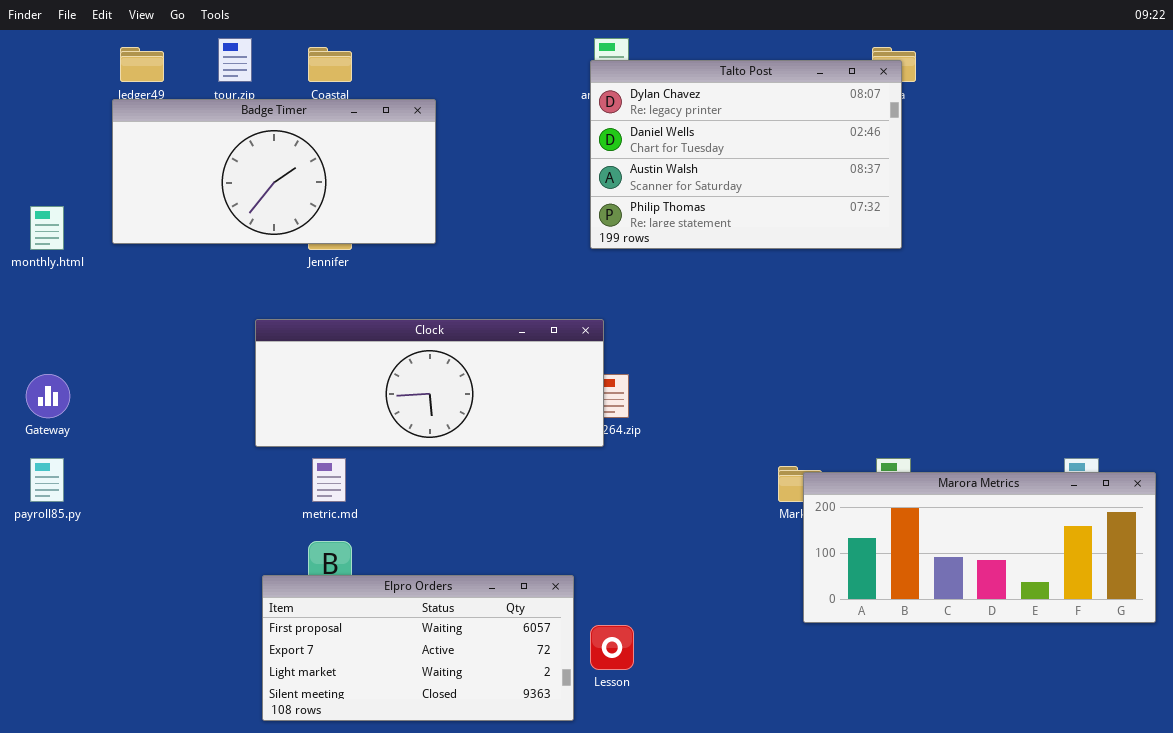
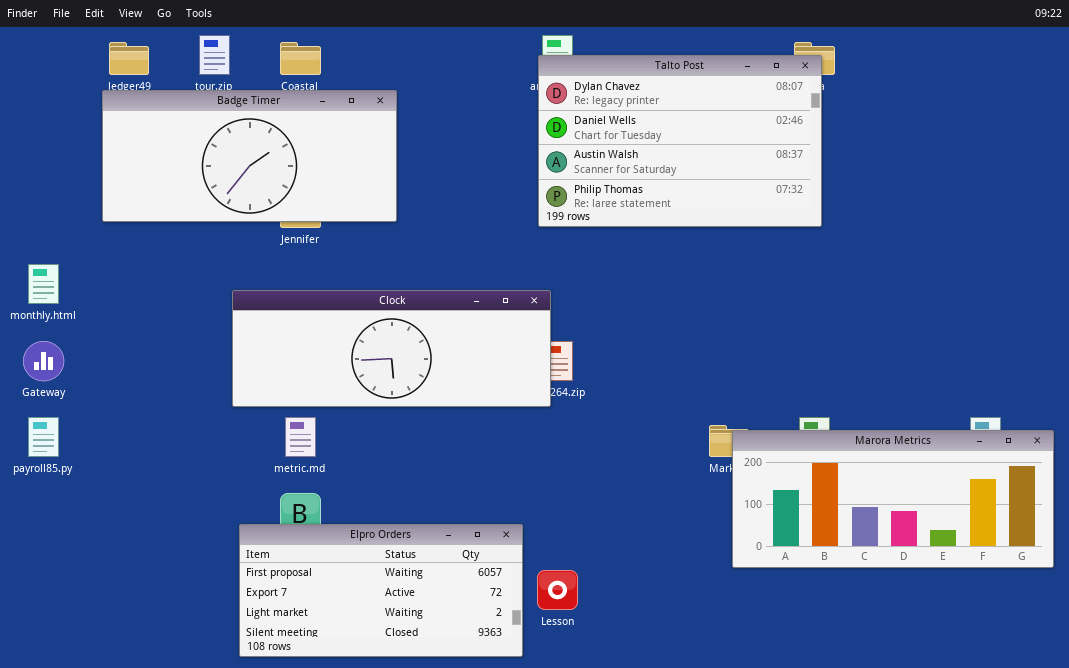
monthly.html: [30,206,64,250] -> [28,264,59,304], moved

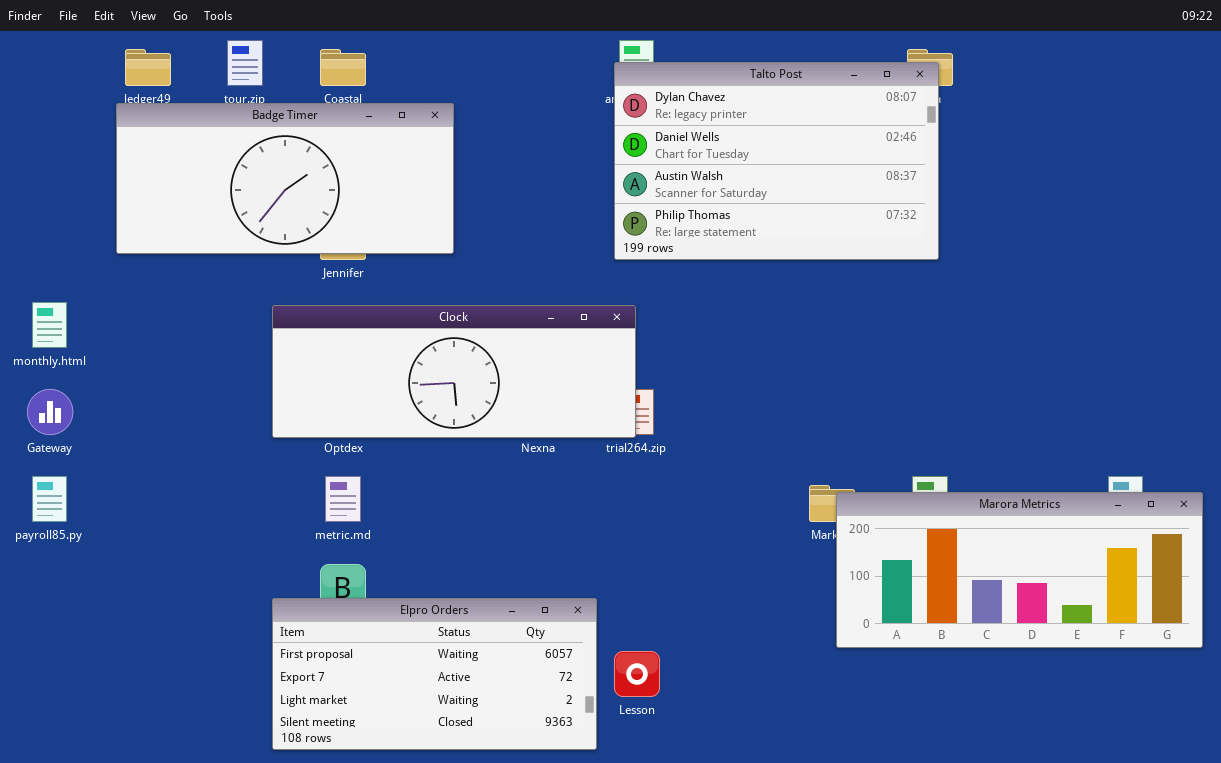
Clock: [232,290,551,407] -> [272,305,636,438], moved

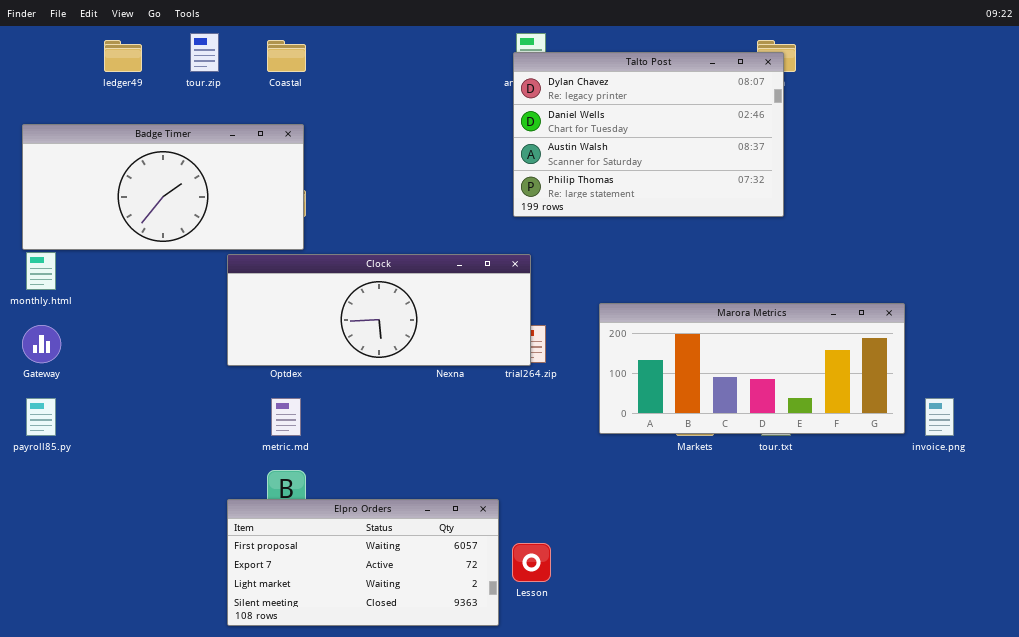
Badge Timer: [116,103,454,254] -> [22,124,304,250], moved
Marora Metrics: [836,492,1203,648] -> [599,303,905,434], moved

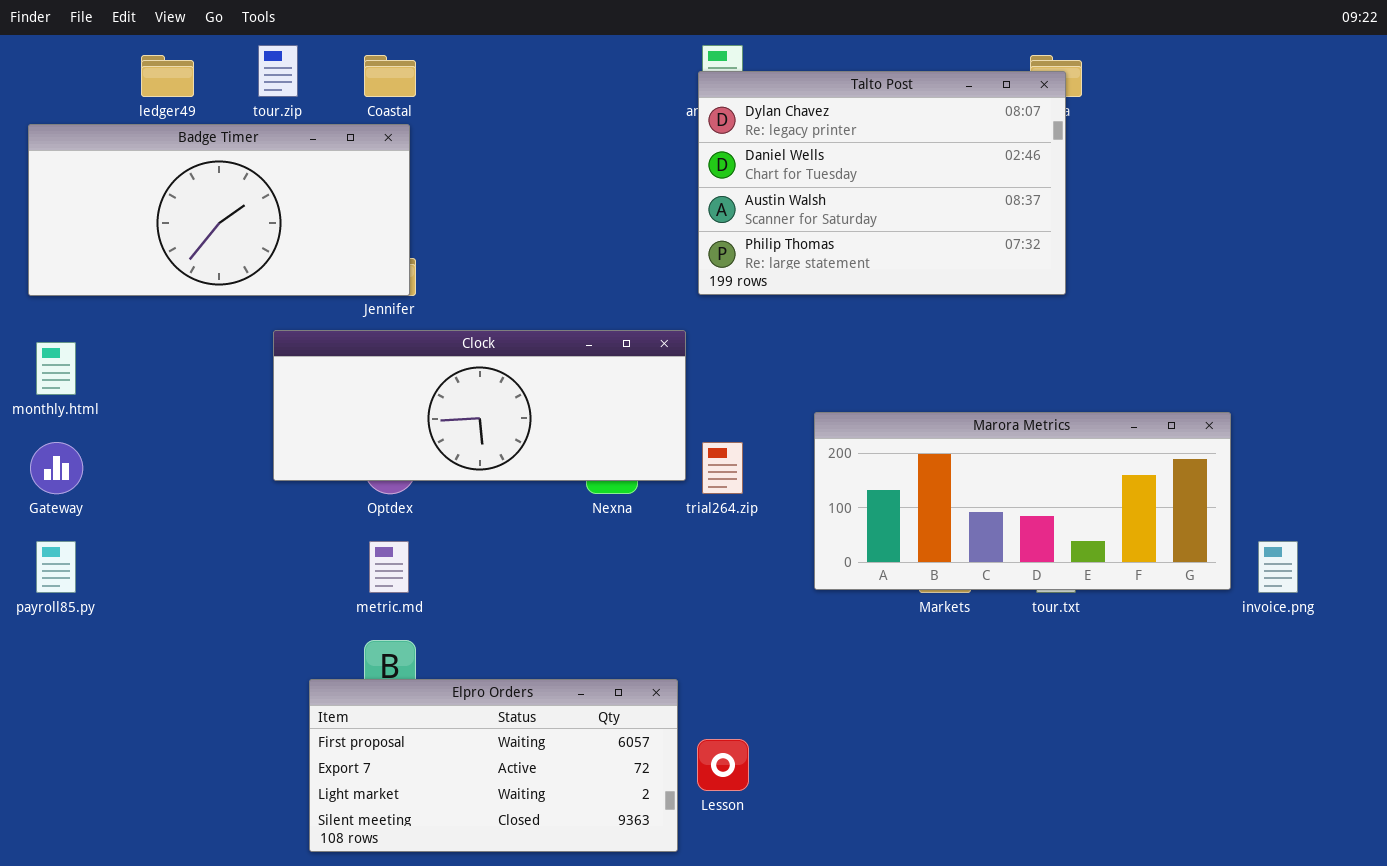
Badge Timer: [22,124,304,250] -> [28,124,410,296], moved
Clock: [227,254,531,366] -> [273,330,686,481], moved

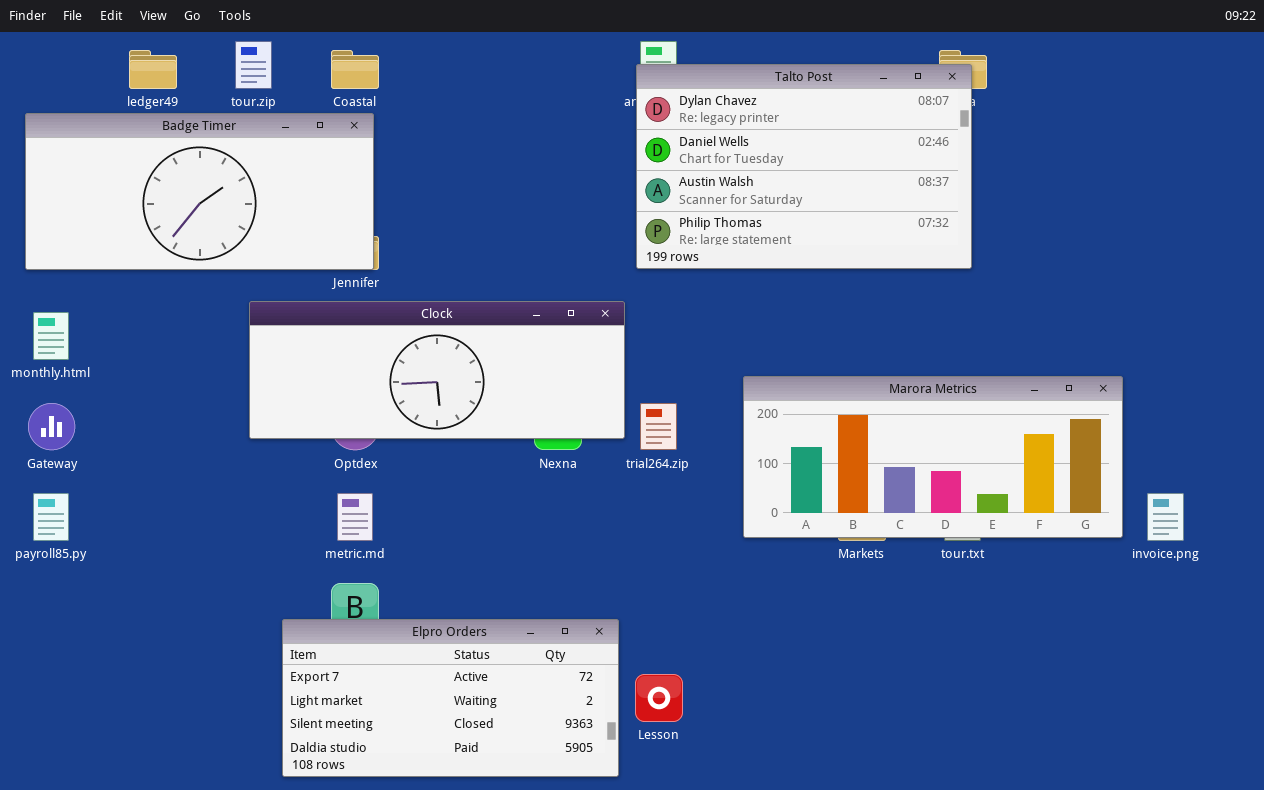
Elpro Orders: [309,679,678,852] -> [282,619,619,777], scrolled down 1 row

